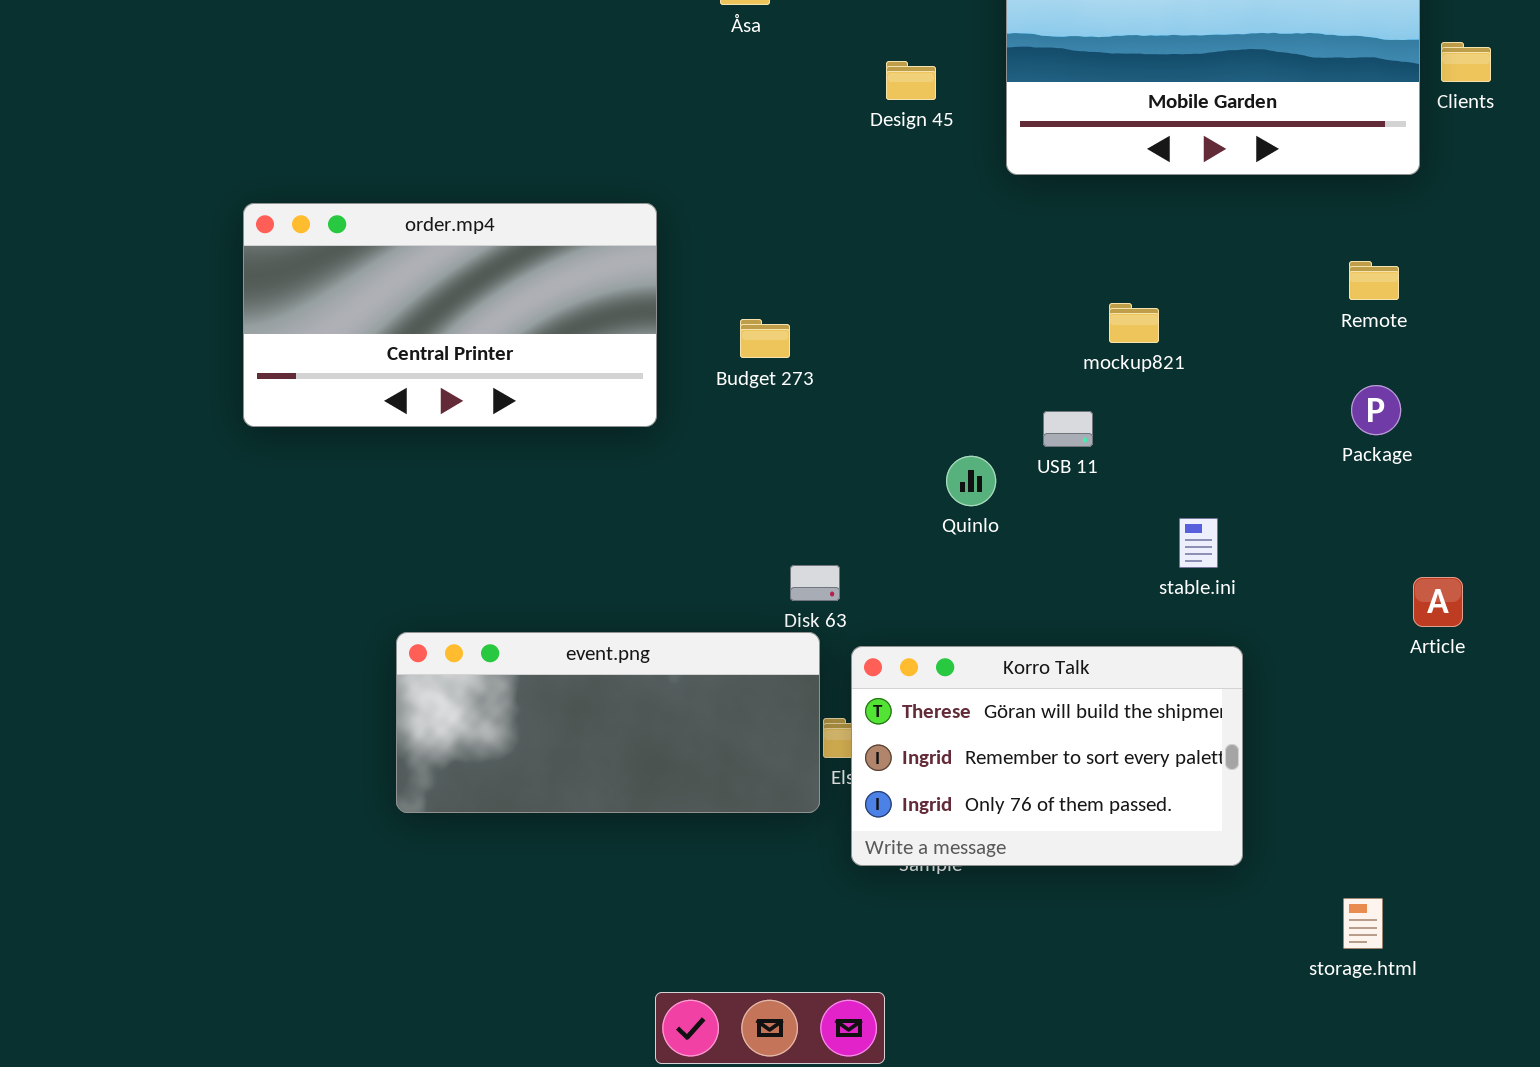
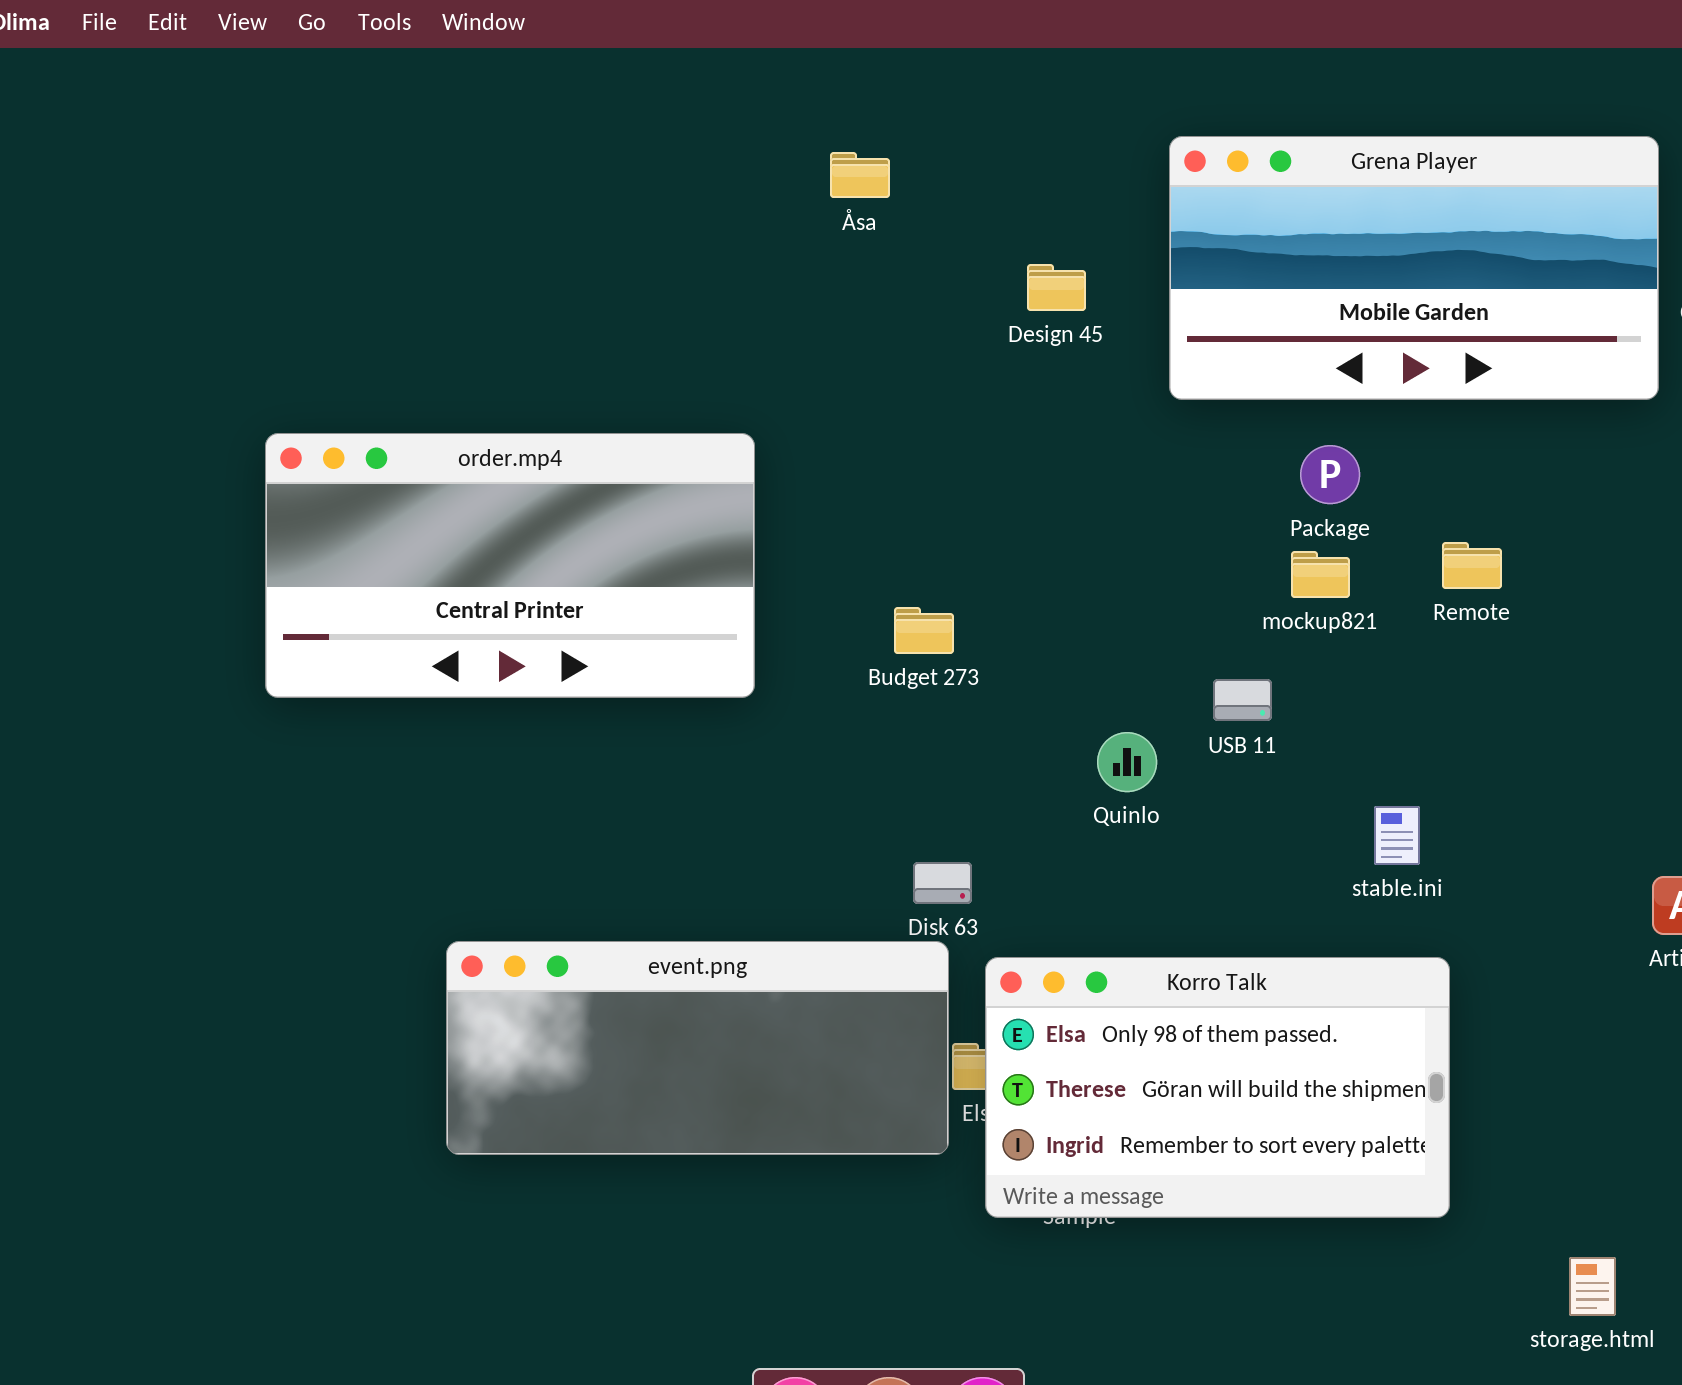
Remote: [1349,261,1399,300] -> [1442,542,1502,589], moved
Budget 273: [740,319,790,358] -> [894,607,954,654], moved
Package: [1351,385,1401,435] -> [1300,445,1360,504], moved
Korro Talk: [851,646,1243,866] -> [985,957,1450,1218], scrolled up 1 row

